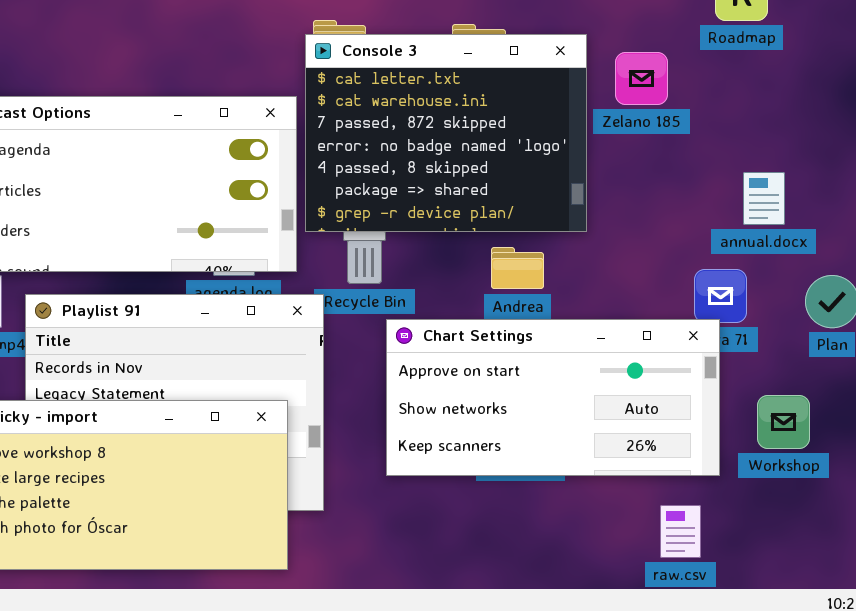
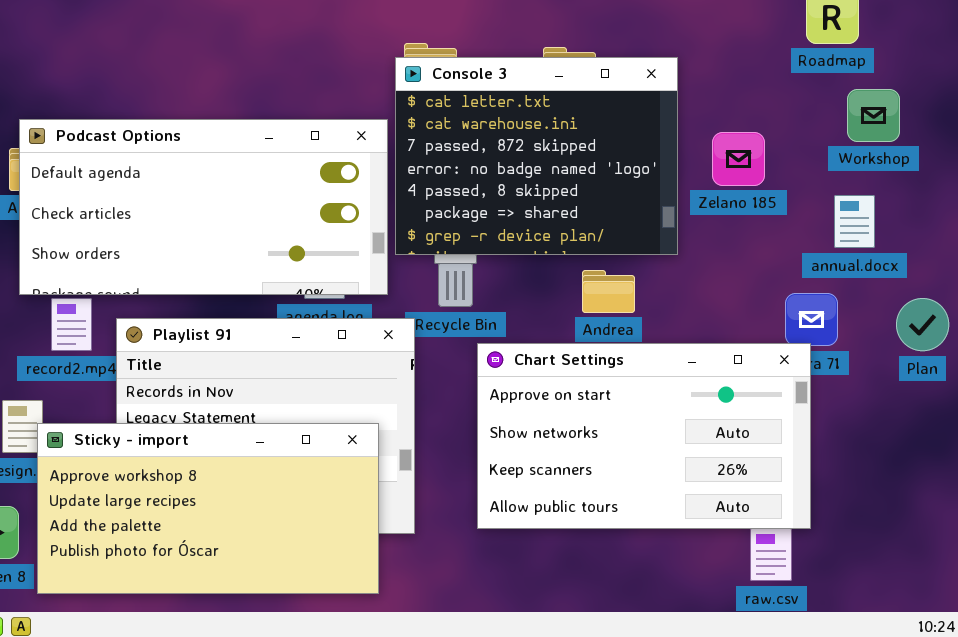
Zelano 185: [615,52,668,105] -> [712,132,765,186], moved
Chart Settings: [386,319,720,476] -> [477,343,811,529], resized
Workshop: [757,395,810,449] -> [847,89,900,142], moved

